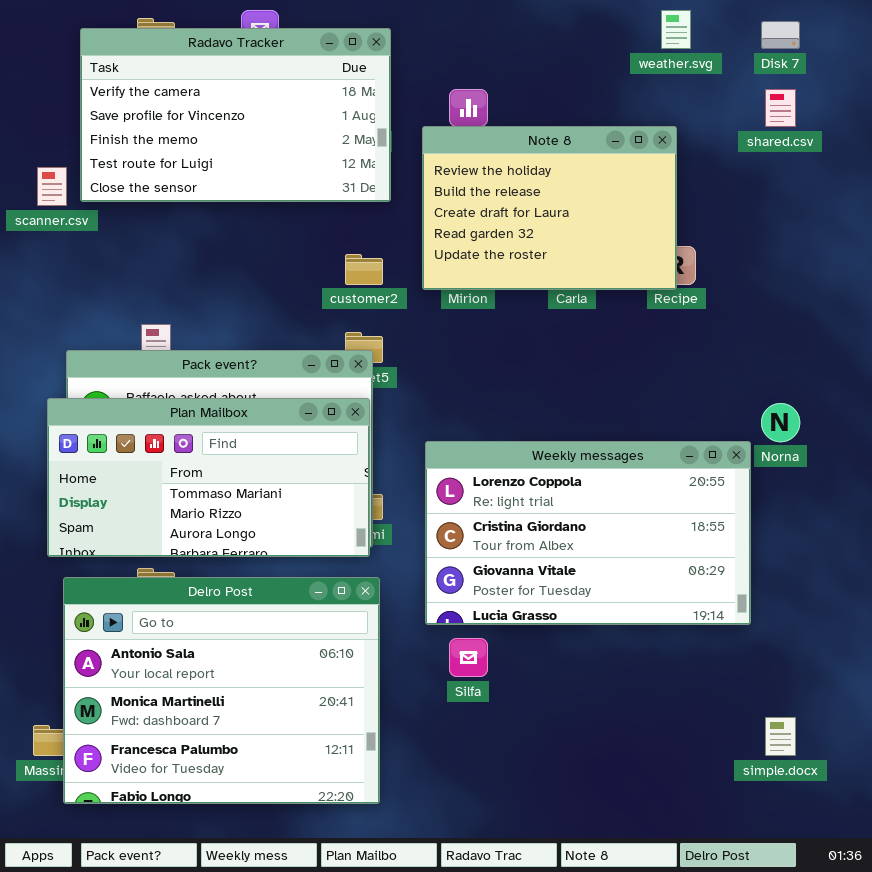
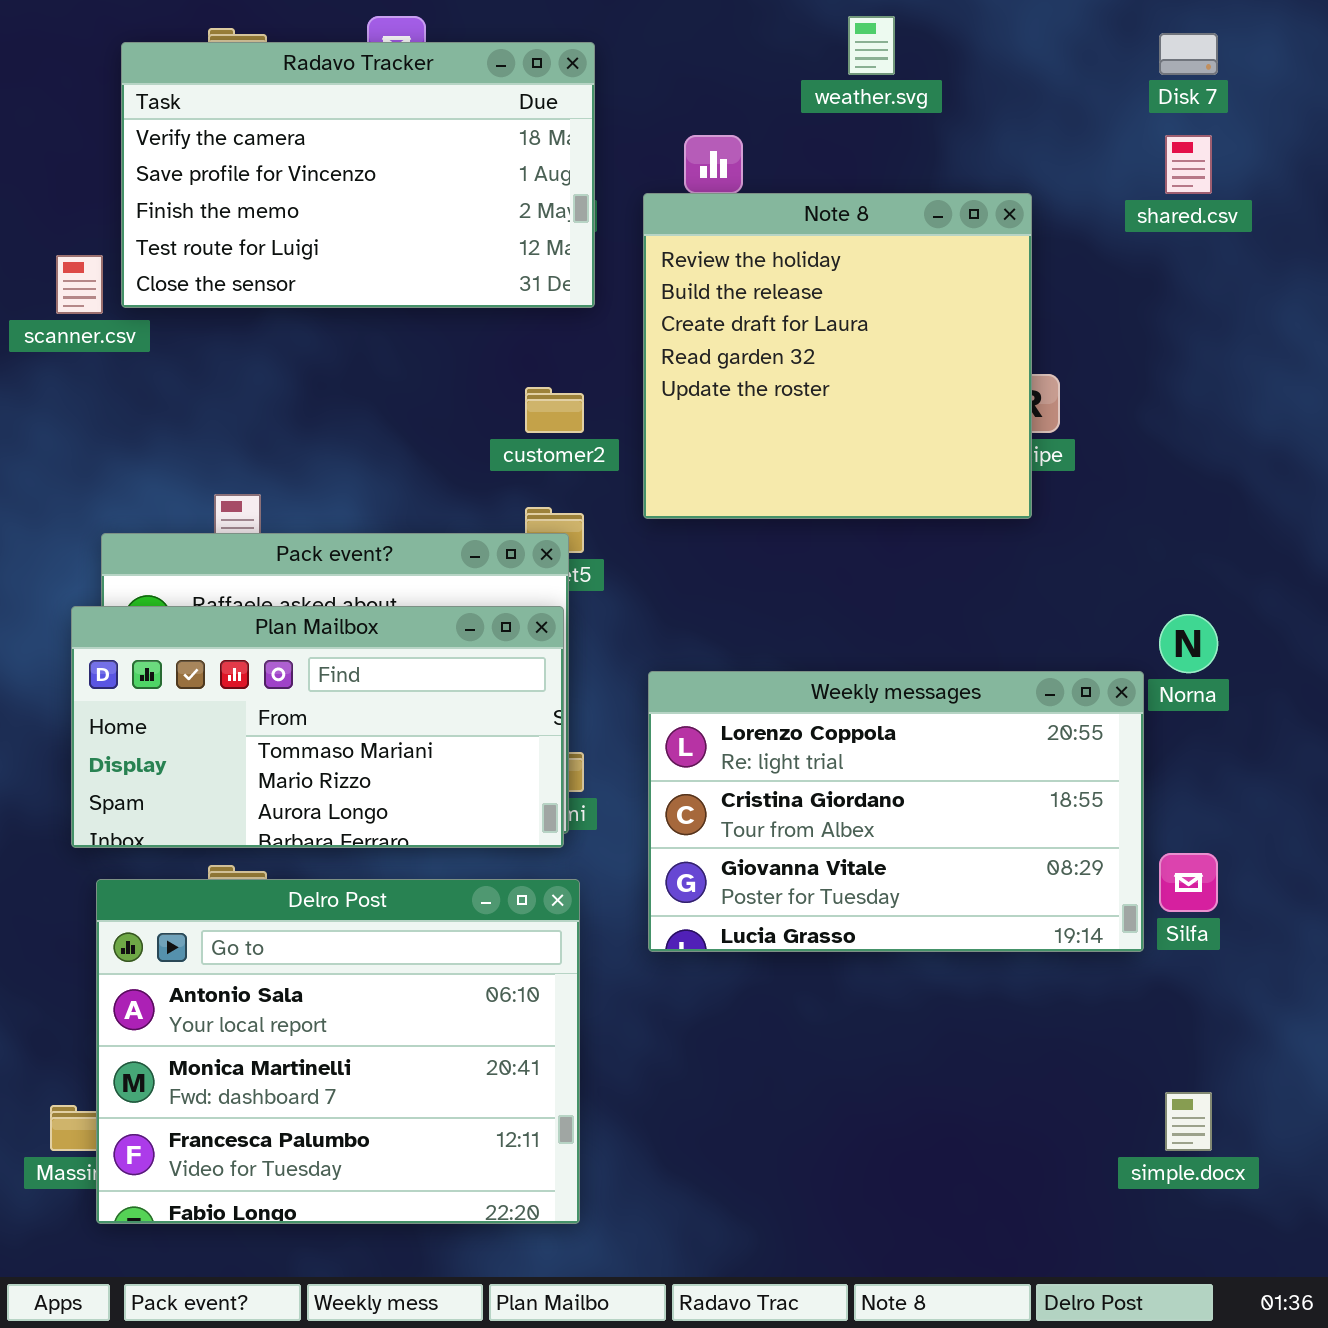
weather.svg: [661,10,691,49] -> [848,16,895,75], moved
Note 8: [422,126,677,290] -> [643,193,1032,519], resized
Silfa: [449,638,488,677] -> [1159,853,1218,912], moved

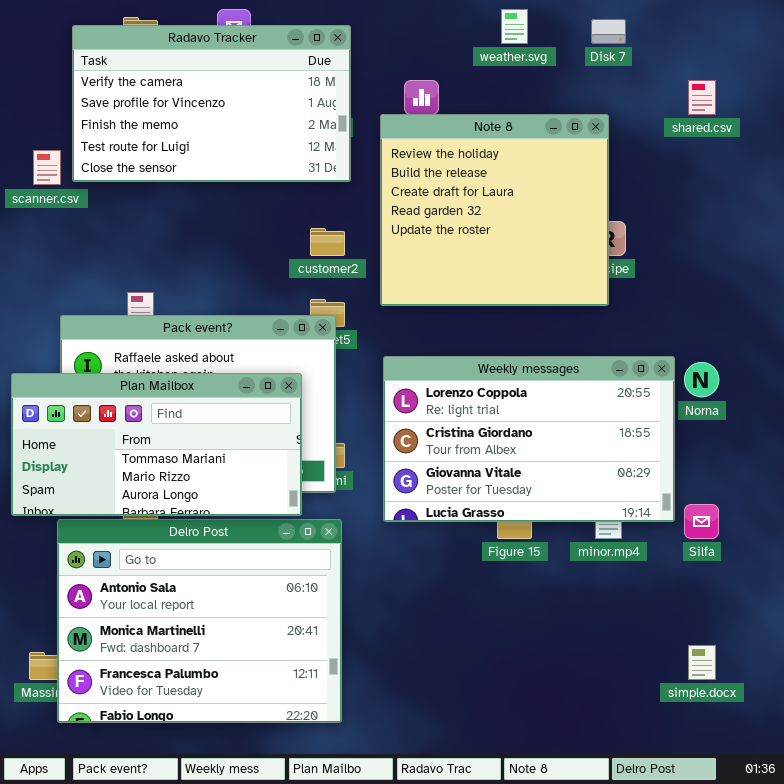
Disk 7: [1159,33,1218,75] -> [591,19,626,44], moved
Plan Mailbox: [71,606,564,848] -> [11,373,302,516], moved
Weekly messages: [648,671,1144,952] -> [383,356,675,522], moved

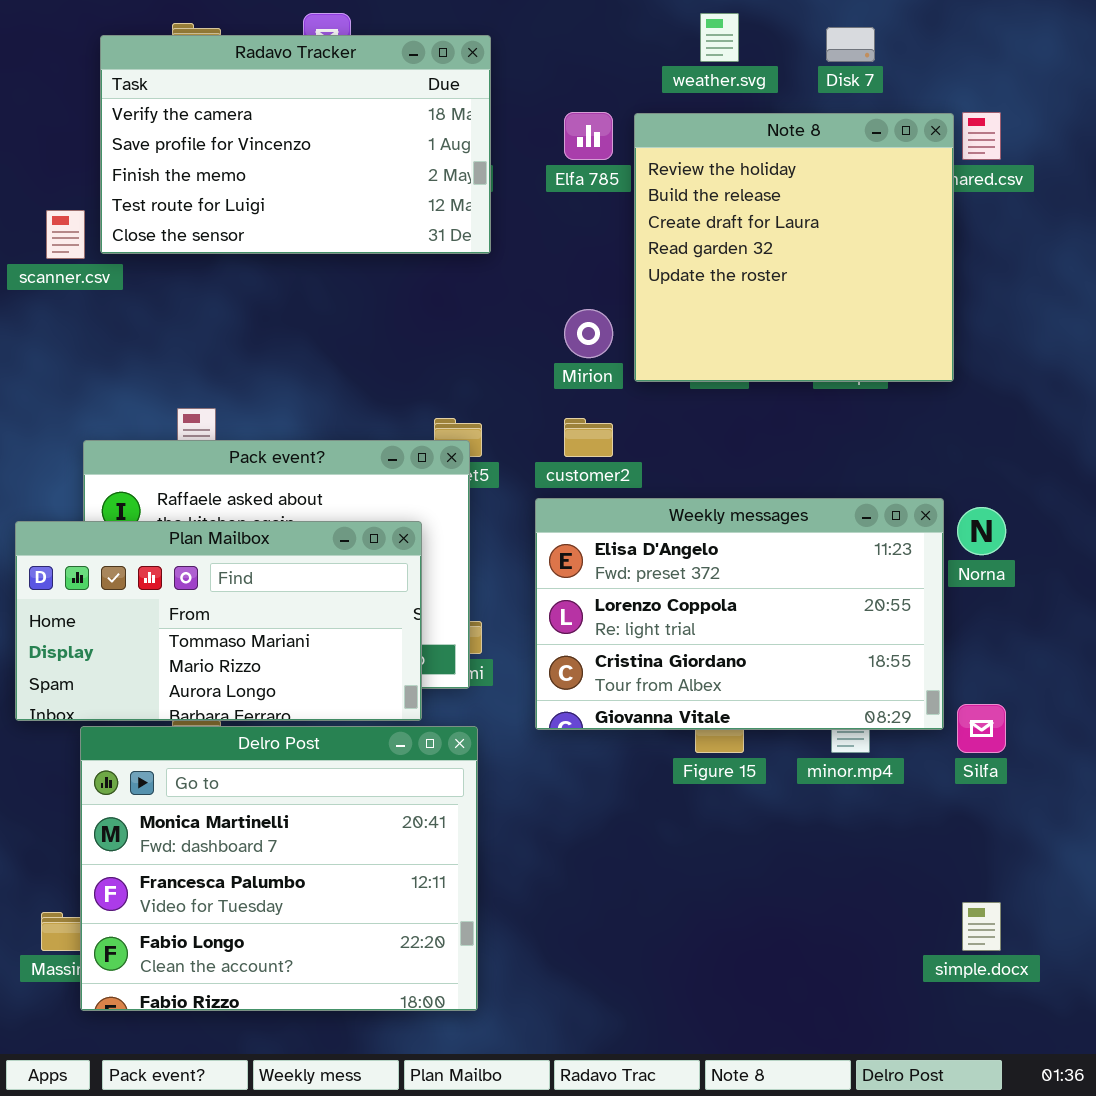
Note 8: [380,114,609,306] -> [634,113,954,382], moved
customer2: [310,228,345,256] -> [564,418,613,457], moved
Weekly messages: [383,356,675,522] -> [535,498,944,730], scrolled up 1 row
Delro Post: [57,519,342,723] -> [80,726,478,1011], scrolled down 1 row

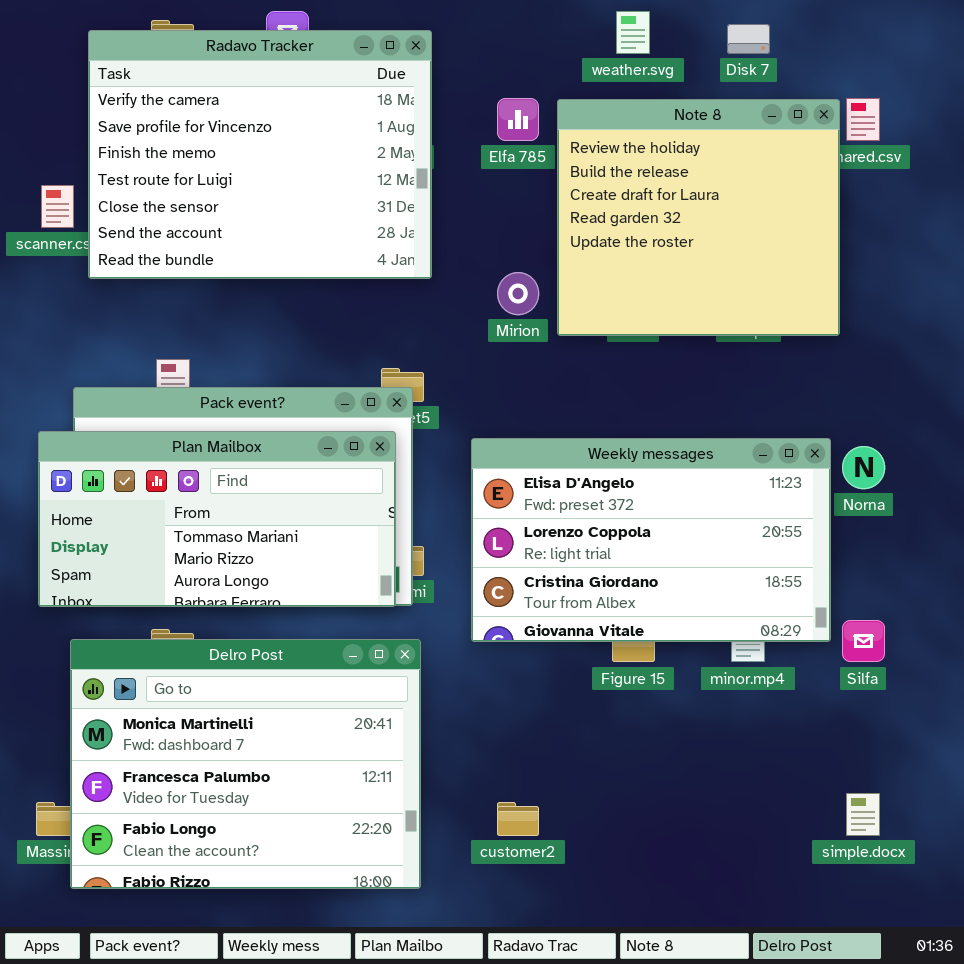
Radavo Tracker: [100,35,491,254] -> [88,30,432,279], resized
customer2: [564,418,613,457] -> [497,802,539,836], moved
Plan Mailbox: [15,521,422,721] -> [38,431,396,607], moved

